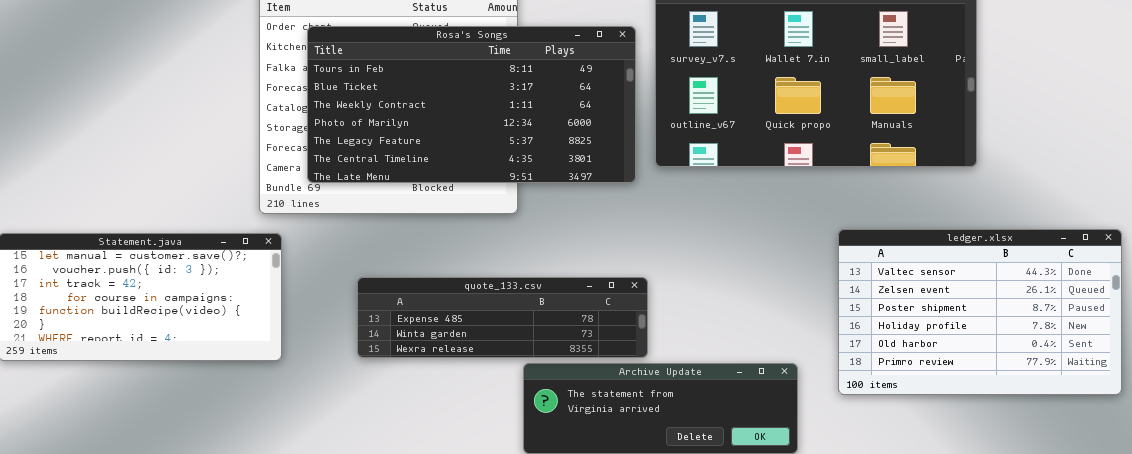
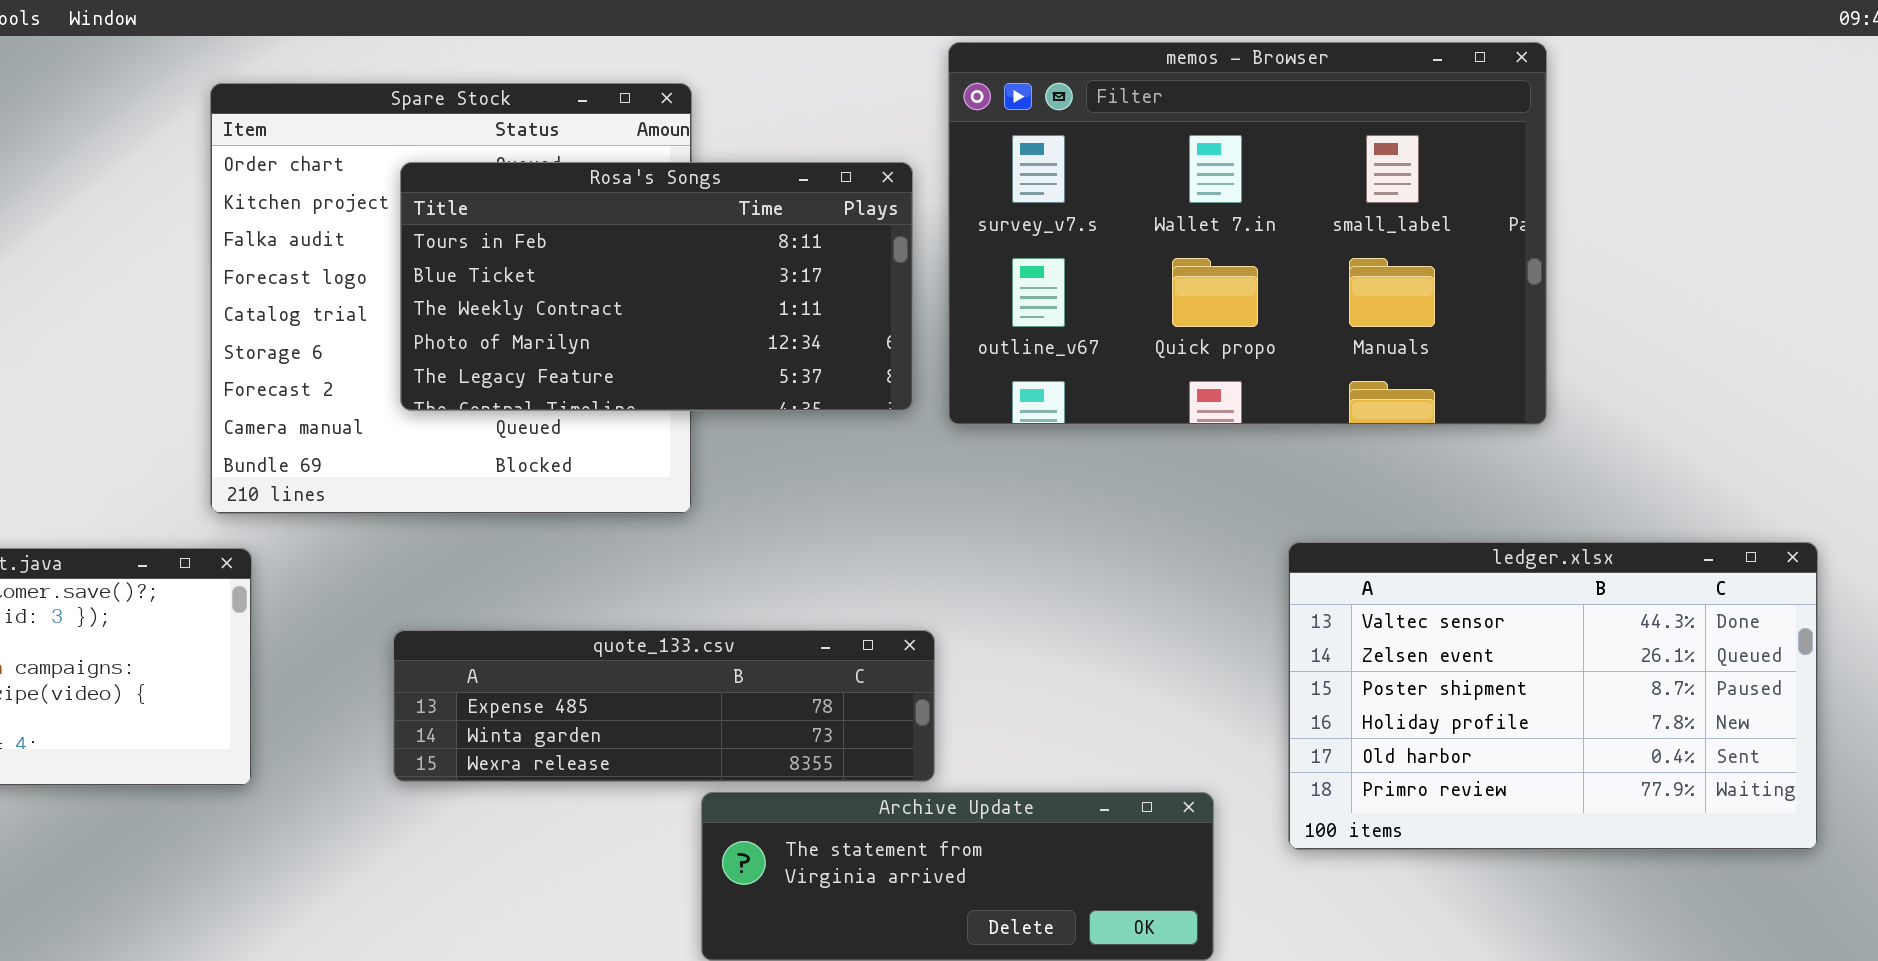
Rosa's Songs: [307,26,636,183] -> [400,162,913,411], resized

